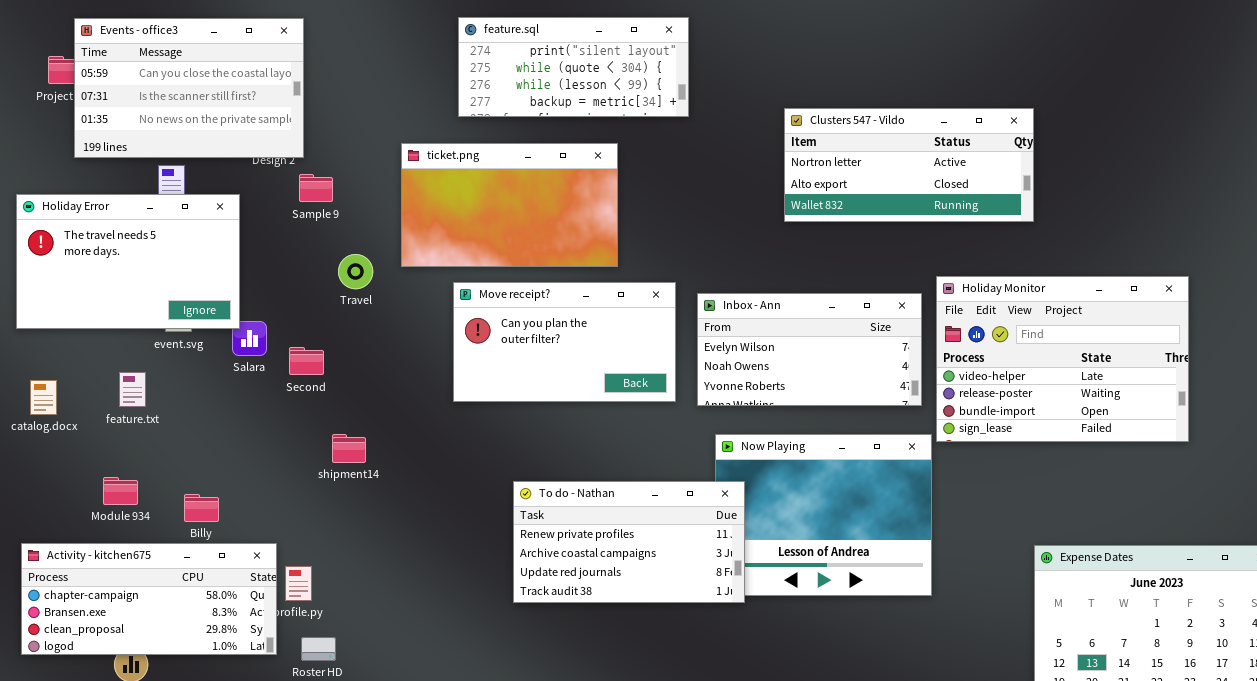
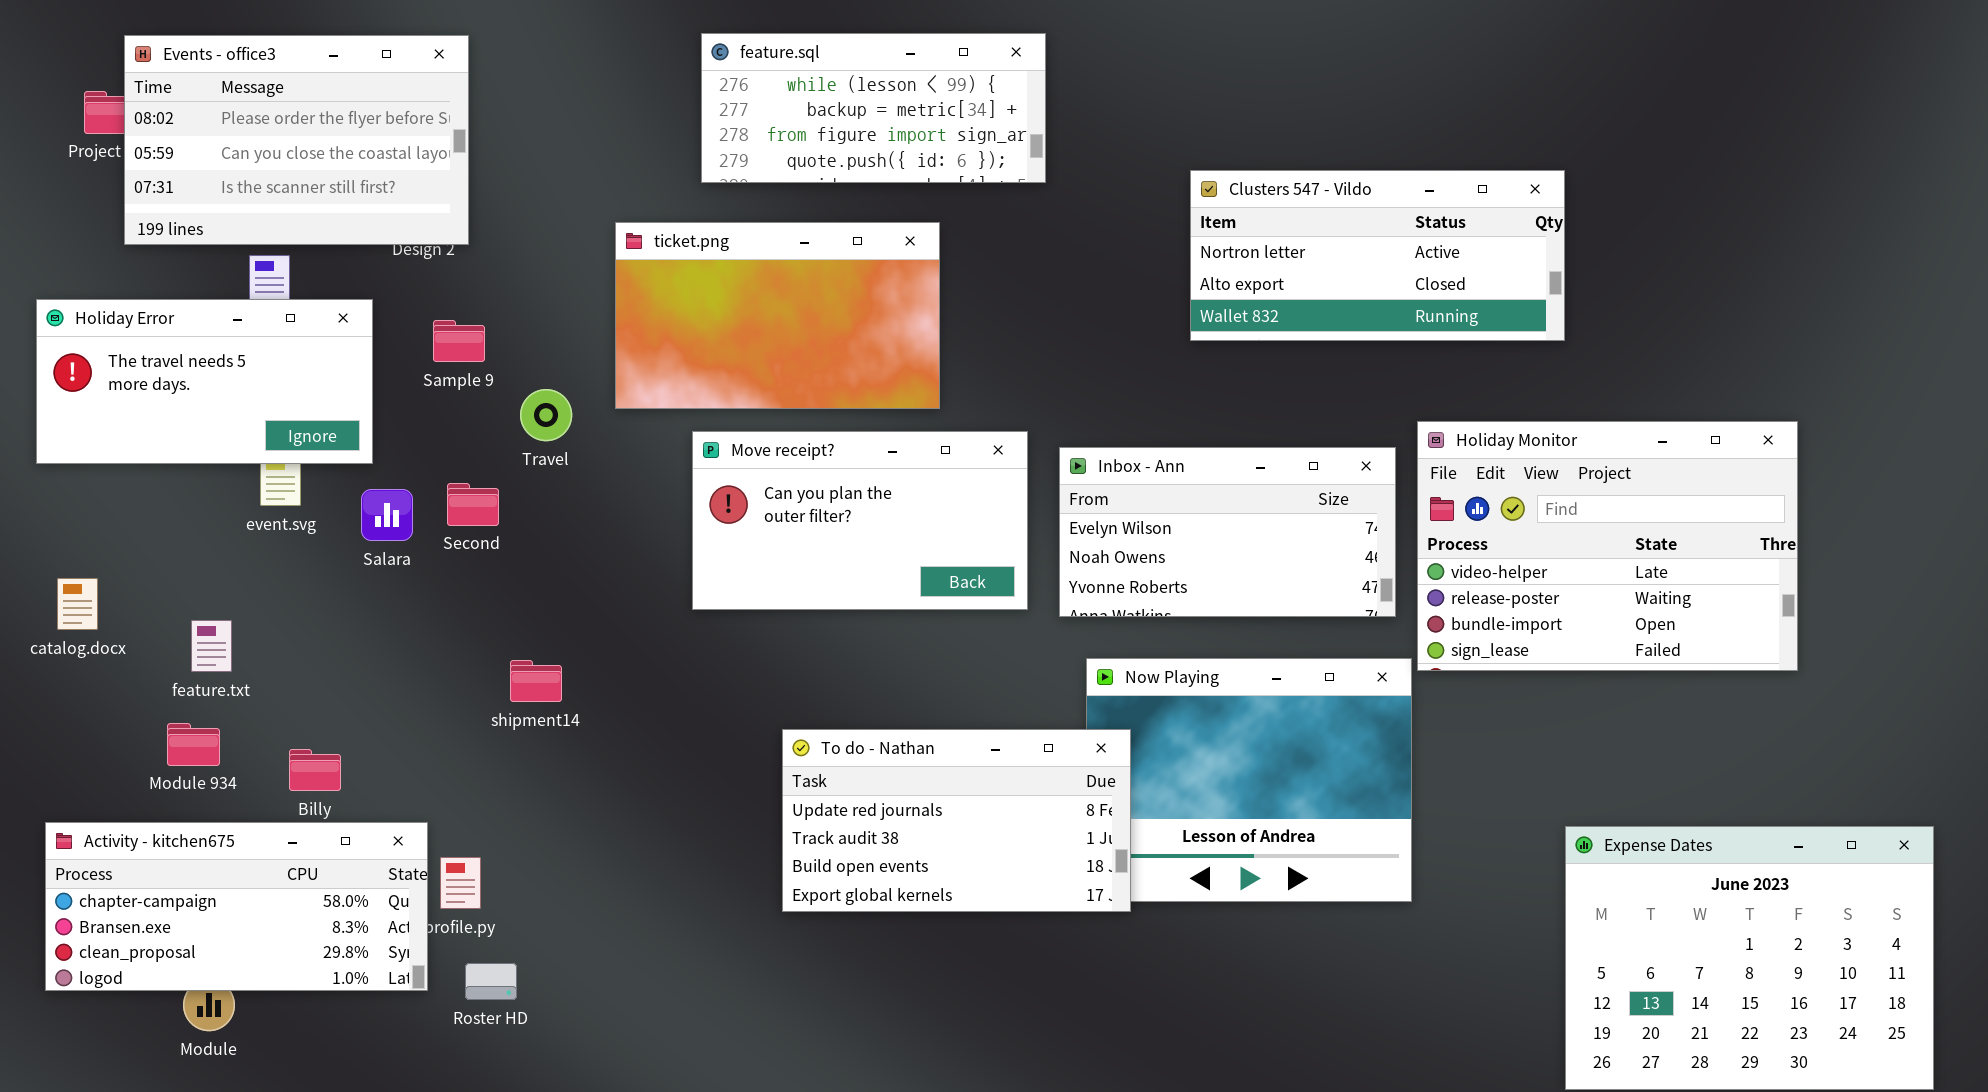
feature.sql: [458,17,689,117] -> [701,33,1046,183], scrolled down 2 rows
Events - office3: [74,18,304,158] -> [124,35,469,245], scrolled up 1 row
Sample 9: [299,174,333,202] -> [433,320,485,362], moved
Holiday Error: [16,194,240,329] -> [36,299,373,464], resized
Second: [289,347,324,375] -> [447,483,499,526], moved
feature.txt: [119,372,146,407] -> [191,620,232,672], moved
To do - Nathan: [513,481,745,603] -> [782,729,1131,912], scrolled down 2 rows

